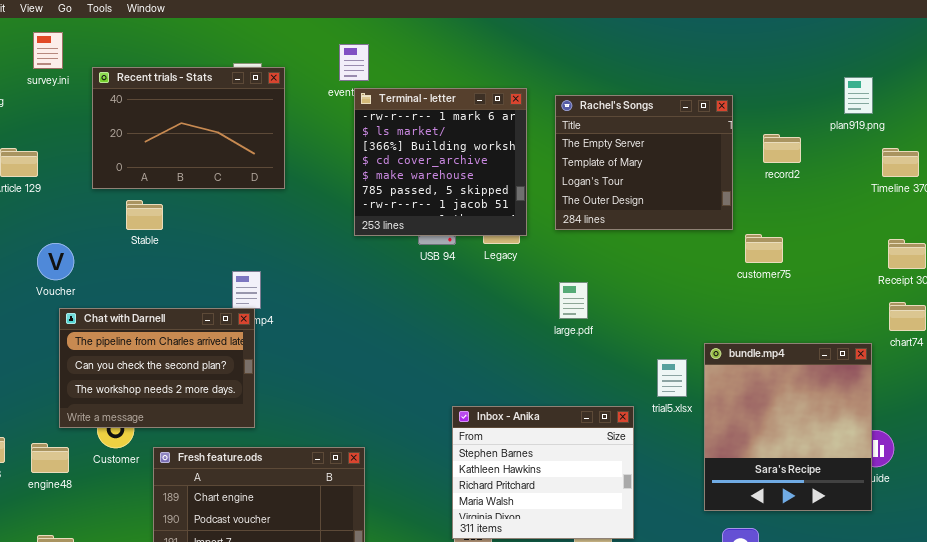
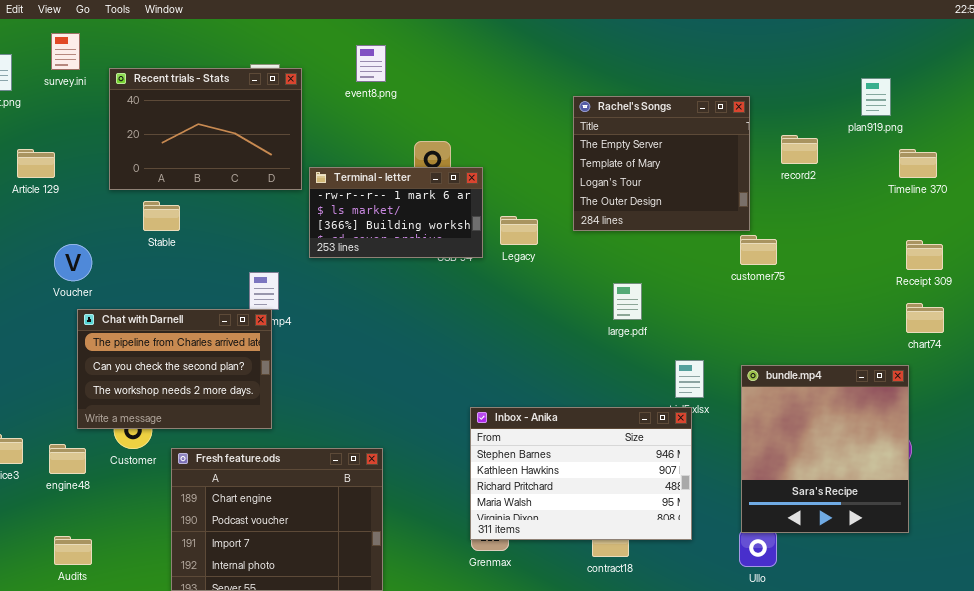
Terminal - letter: [354,88,527,236] -> [309,167,483,258], moved, resized
customer75: [745,234,783,263] -> [740,235,777,265], moved
large.pdf: [559,282,588,319] -> [613,283,642,320], moved
bundle.mp4: [704,343,872,511] -> [741,365,909,533], moved
Inbox - Anika: [452,406,634,539] -> [470,407,692,540], resized

